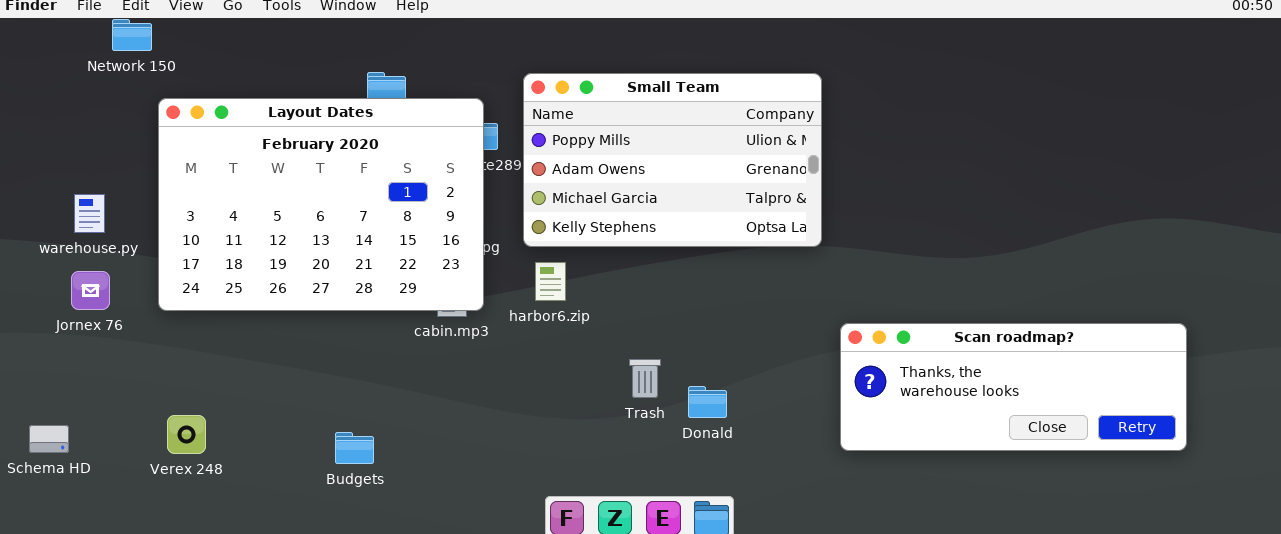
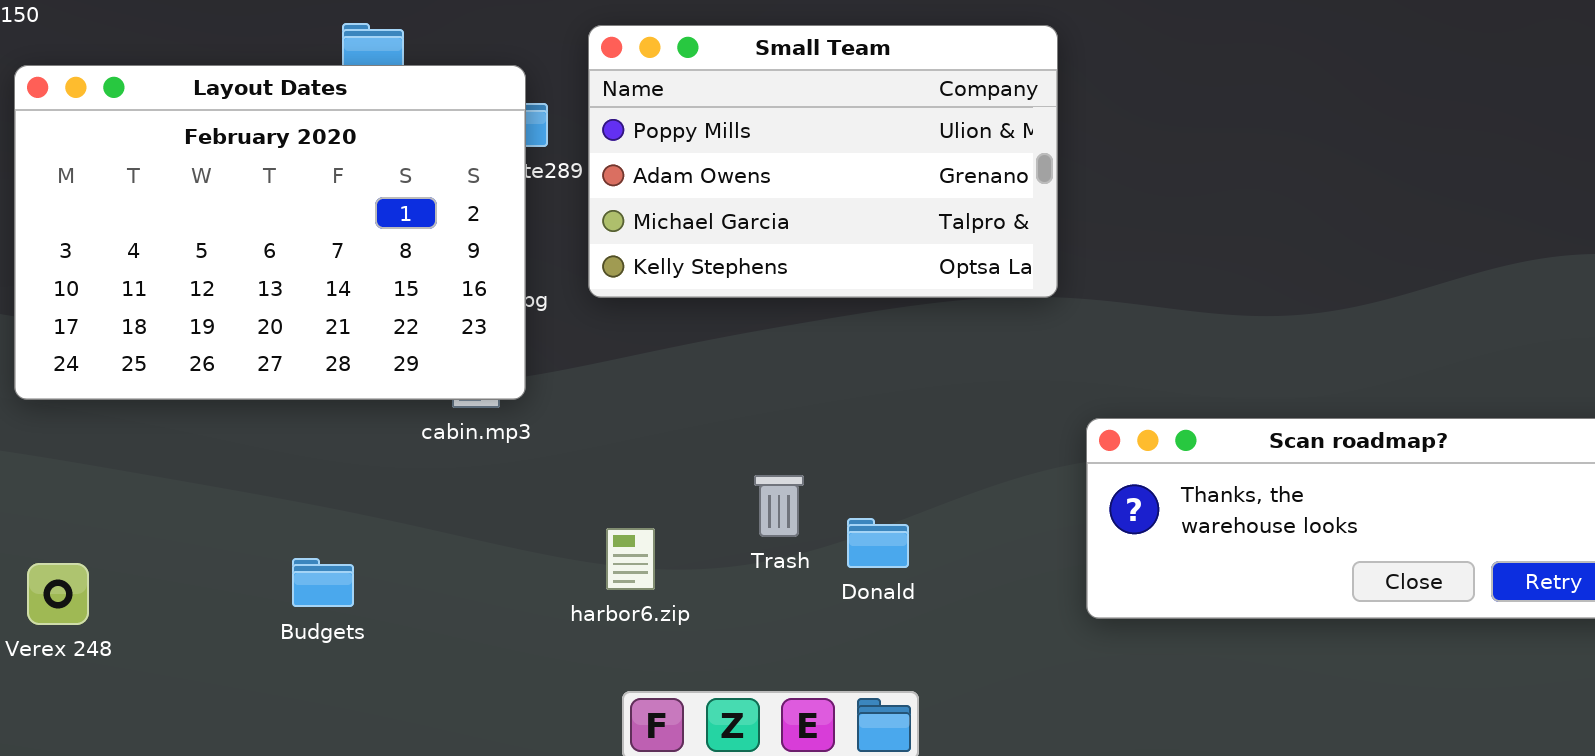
harbor6.zip: [535,262,566,301] -> [606,528,655,590], moved
Budgets: [335,432,374,464] -> [292,558,354,607], moved

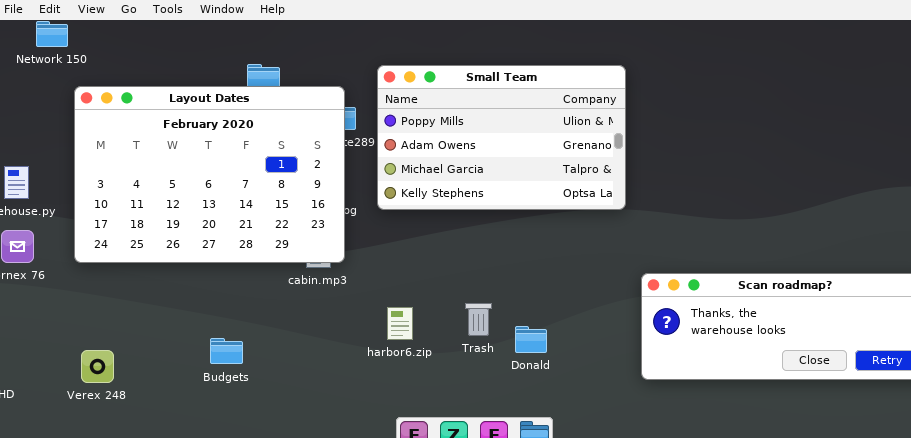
harbor6.zip: [606,528,655,590] -> [387,307,413,340], moved
Budgets: [292,558,354,607] -> [210,338,243,364], moved

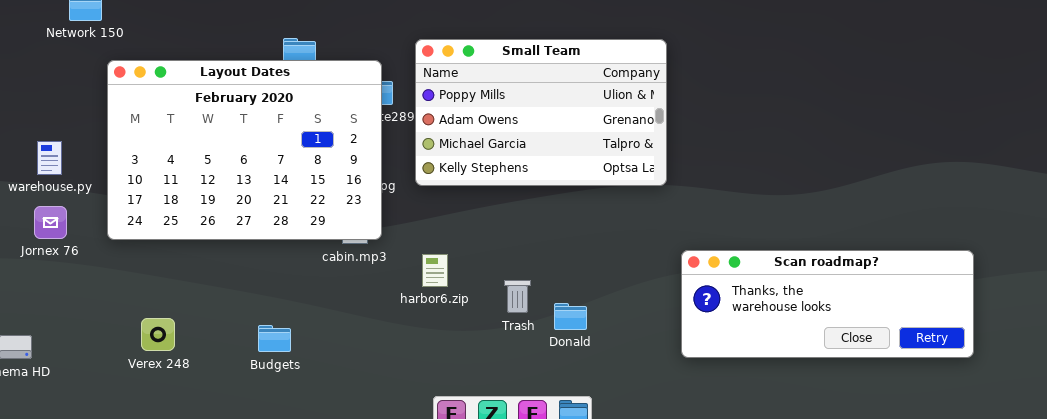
harbor6.zip: [387,307,413,340] -> [422,254,448,287], moved
Budgets: [210,338,243,364] -> [258,325,291,352], moved
Verex 248: [81,350,114,383] -> [141,318,175,351], moved

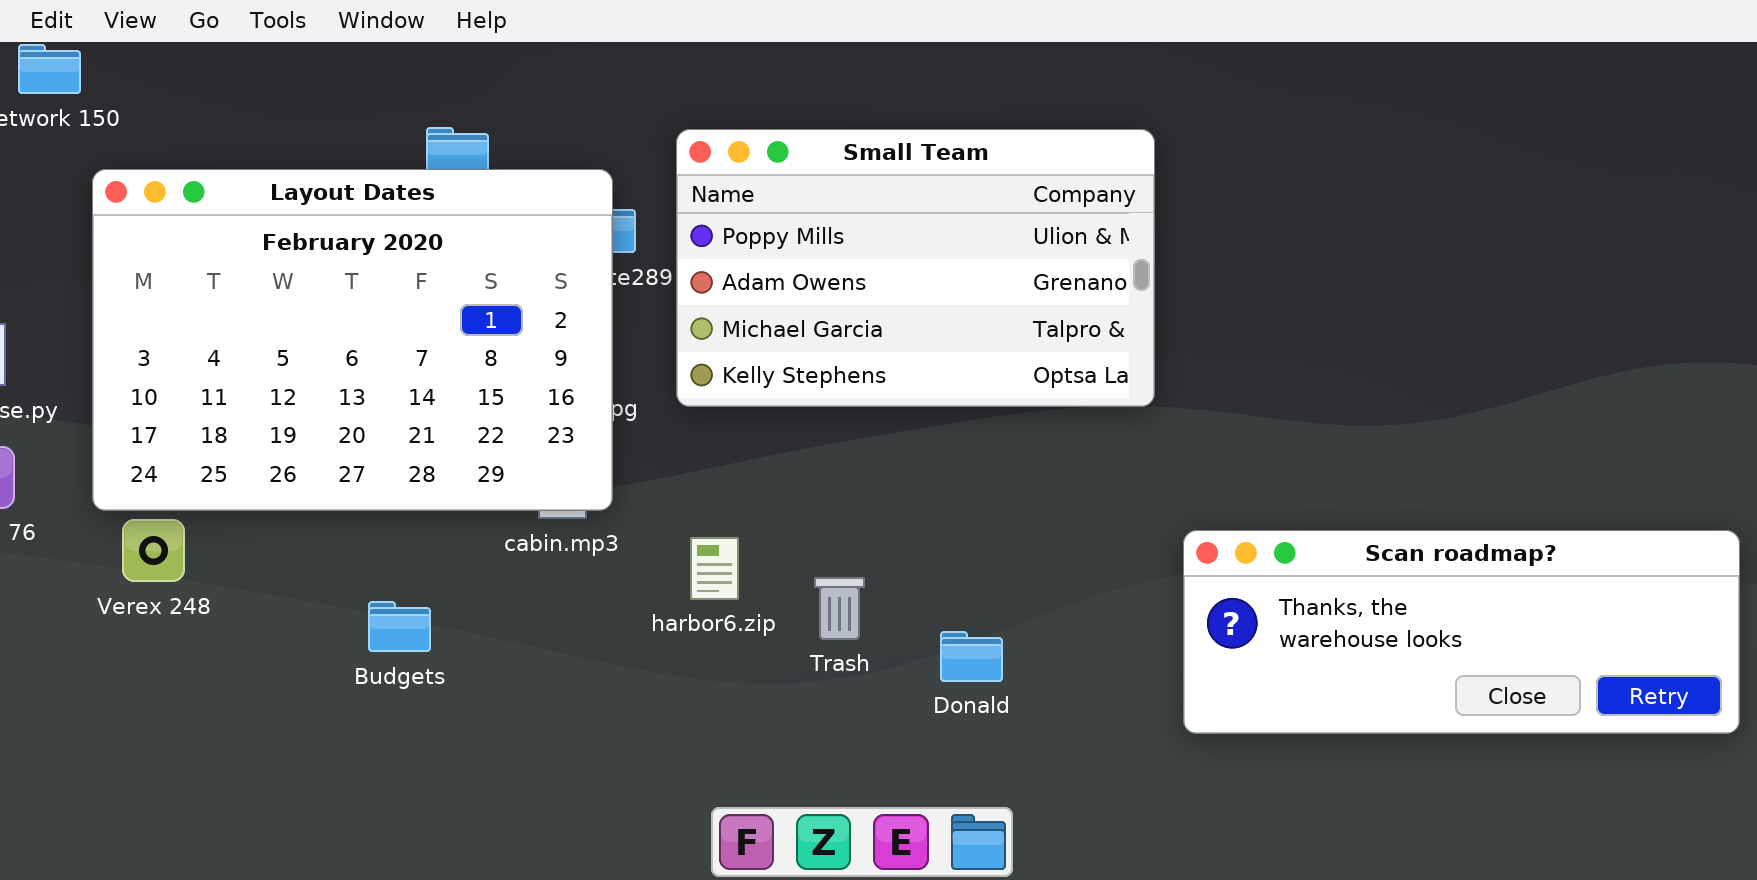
Trash: [504,280,531,313] -> [814,577,865,640], moved
Verex 248: [141,318,175,351] -> [122,519,185,582], moved
Budgets: [258,325,291,352] -> [368,601,431,652], moved

